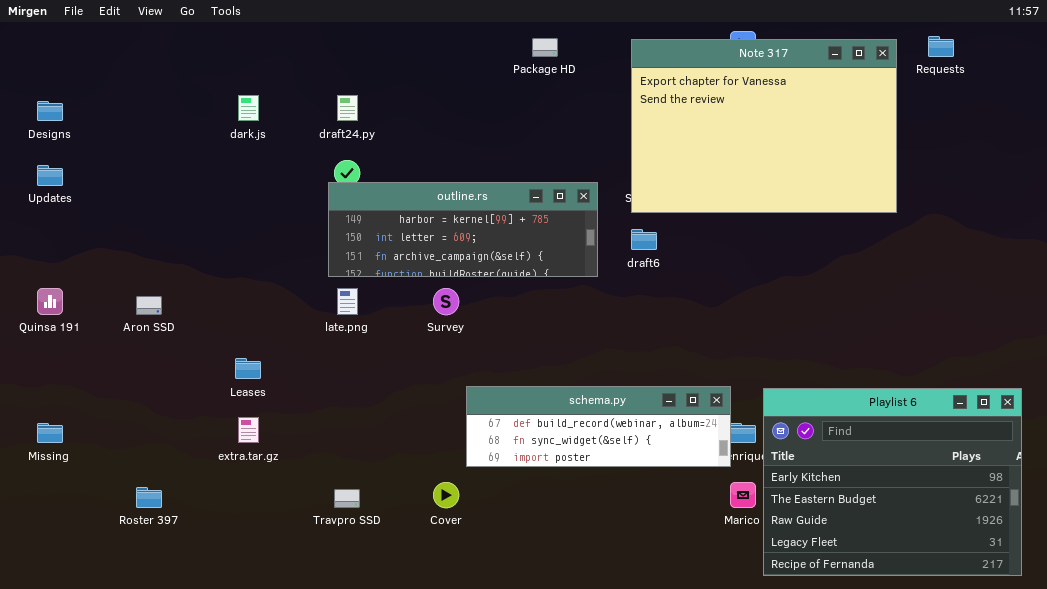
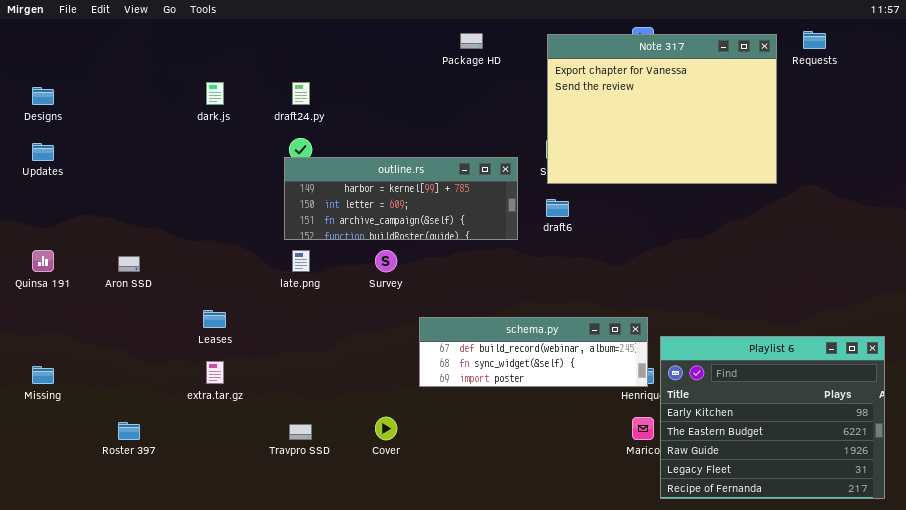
schema.py: [466,386,731,467] -> [419,317,648,387], moved

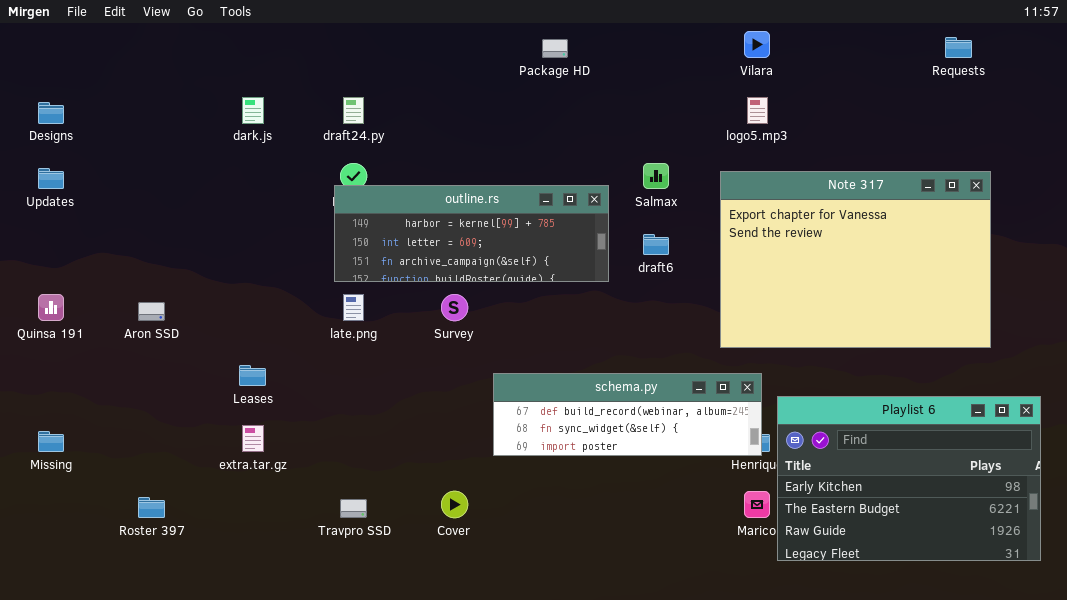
Note 317: [547,34,777,184] -> [720,171,991,348], moved
Playlist 6: [660,336,885,499] -> [777,396,1041,561], resized

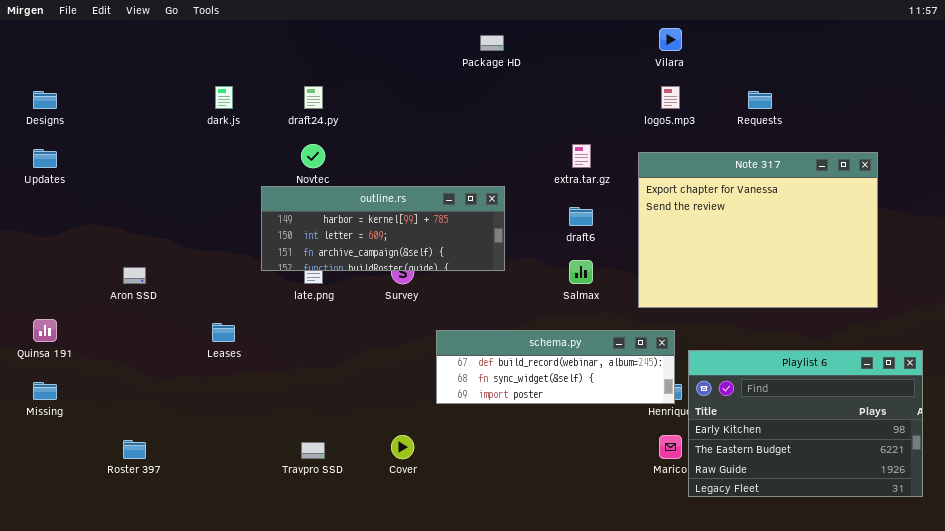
Requests: [945,37,972,58] -> [748,91,772,109], moved
Salmax: [643,163,669,189] -> [569,260,593,284], moved
outline.rs: [334,185,609,282] -> [261,186,505,271], moved
Quinsa 191: [38,294,64,321] -> [33,319,57,342], moved
extra.tar.gz: [242,425,264,452] -> [572,144,591,168], moved

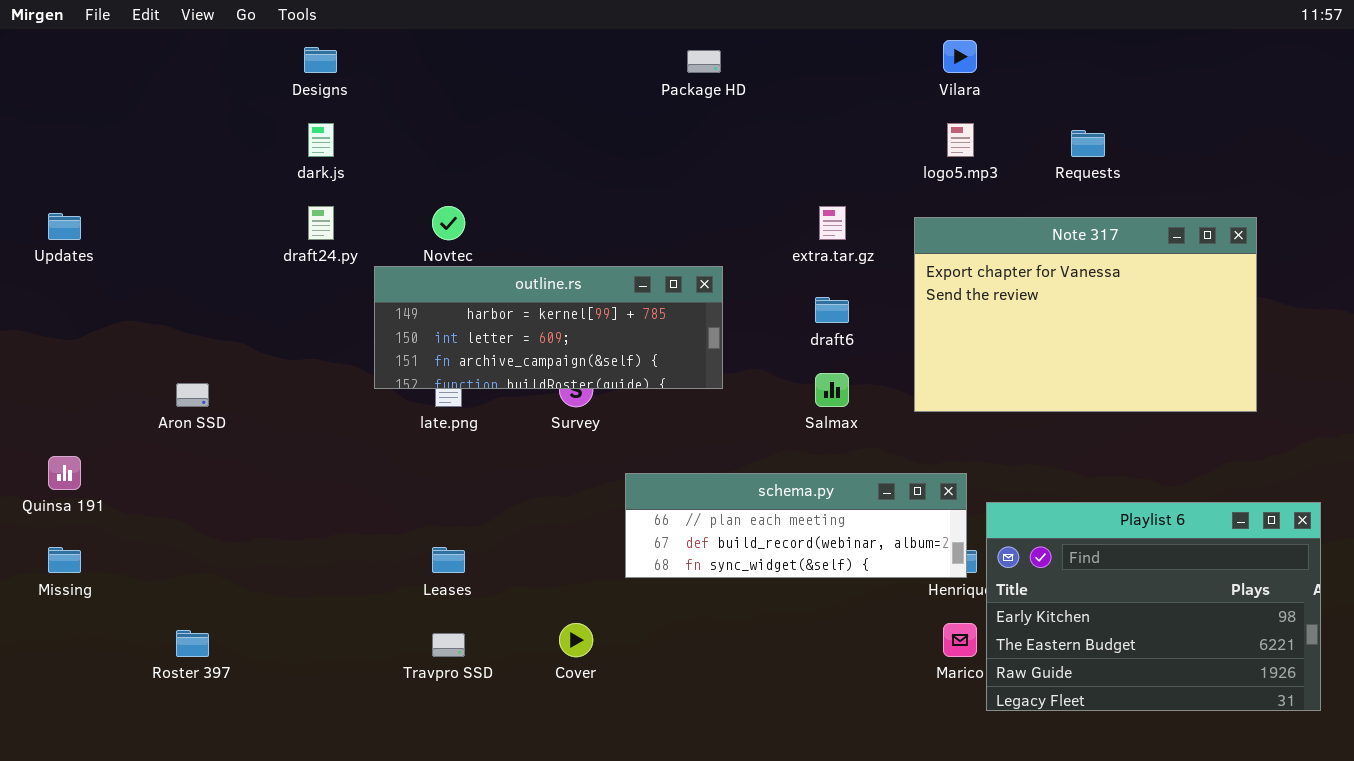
draft24.py: [304,86,323,109] -> [308,206,334,240], moved
Designs: [33,91,57,109] -> [304,47,337,73], moved
Note 317: [638,152,878,308] -> [914,217,1257,412], resized
Leases: [212,323,235,342] -> [432,547,465,573], moved
schema.py: [436,330,675,404] -> [625,473,967,578], scrolled up 1 row

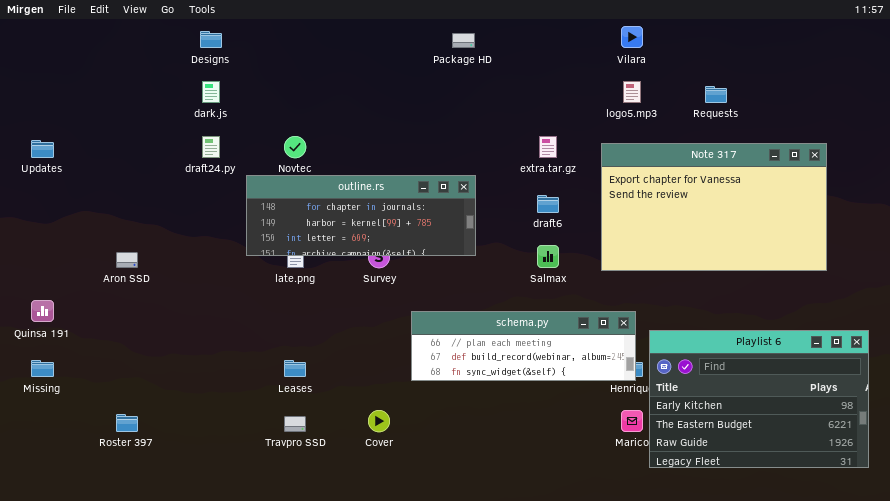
outline.rs: [374,266,723,389] -> [246,175,476,256], scrolled up 1 row

